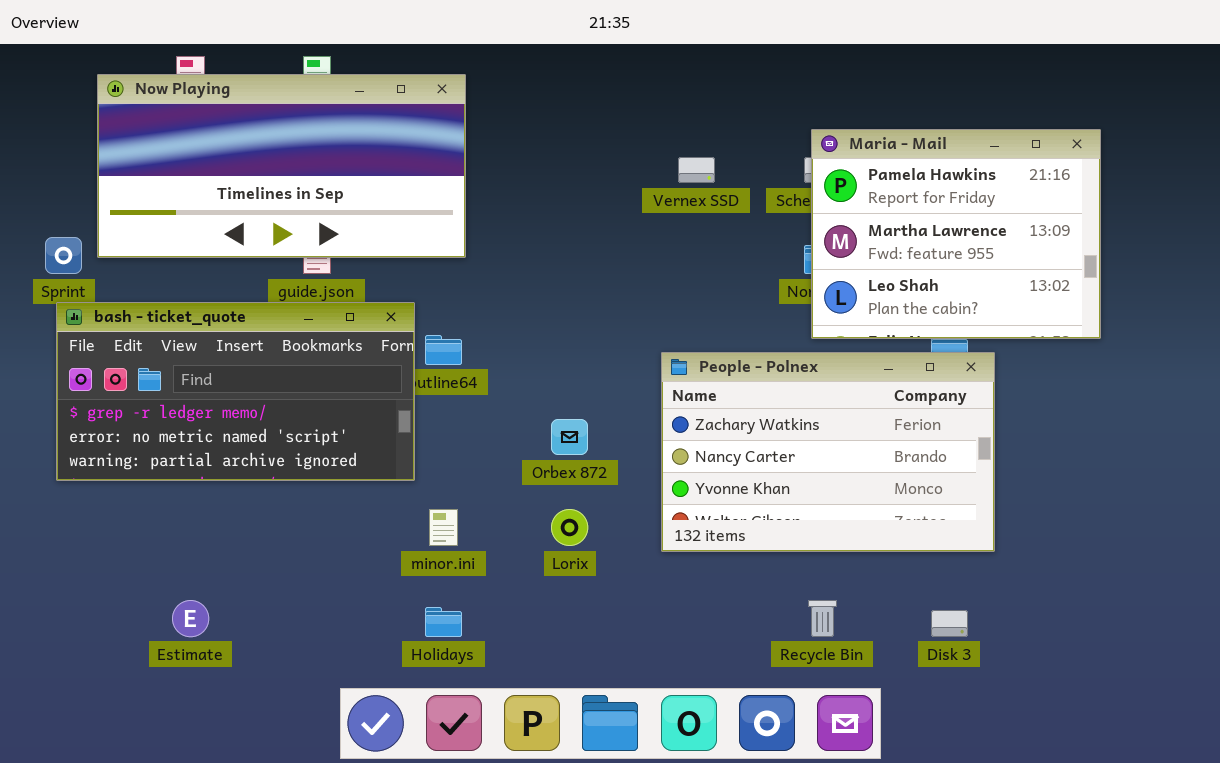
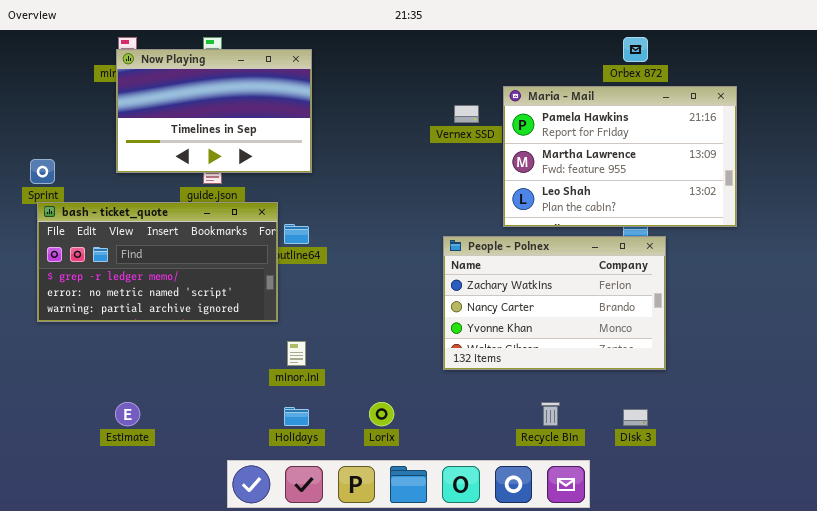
Now Playing: [97,74,466,258] -> [116,49,312,173], resized
Maria - Mail: [811,129,1101,339] -> [503,86,737,227], resized
Orbex 872: [551,419,588,455] -> [623,37,648,62], moved
Lorix: [551,509,588,546] -> [369,402,394,426], moved

